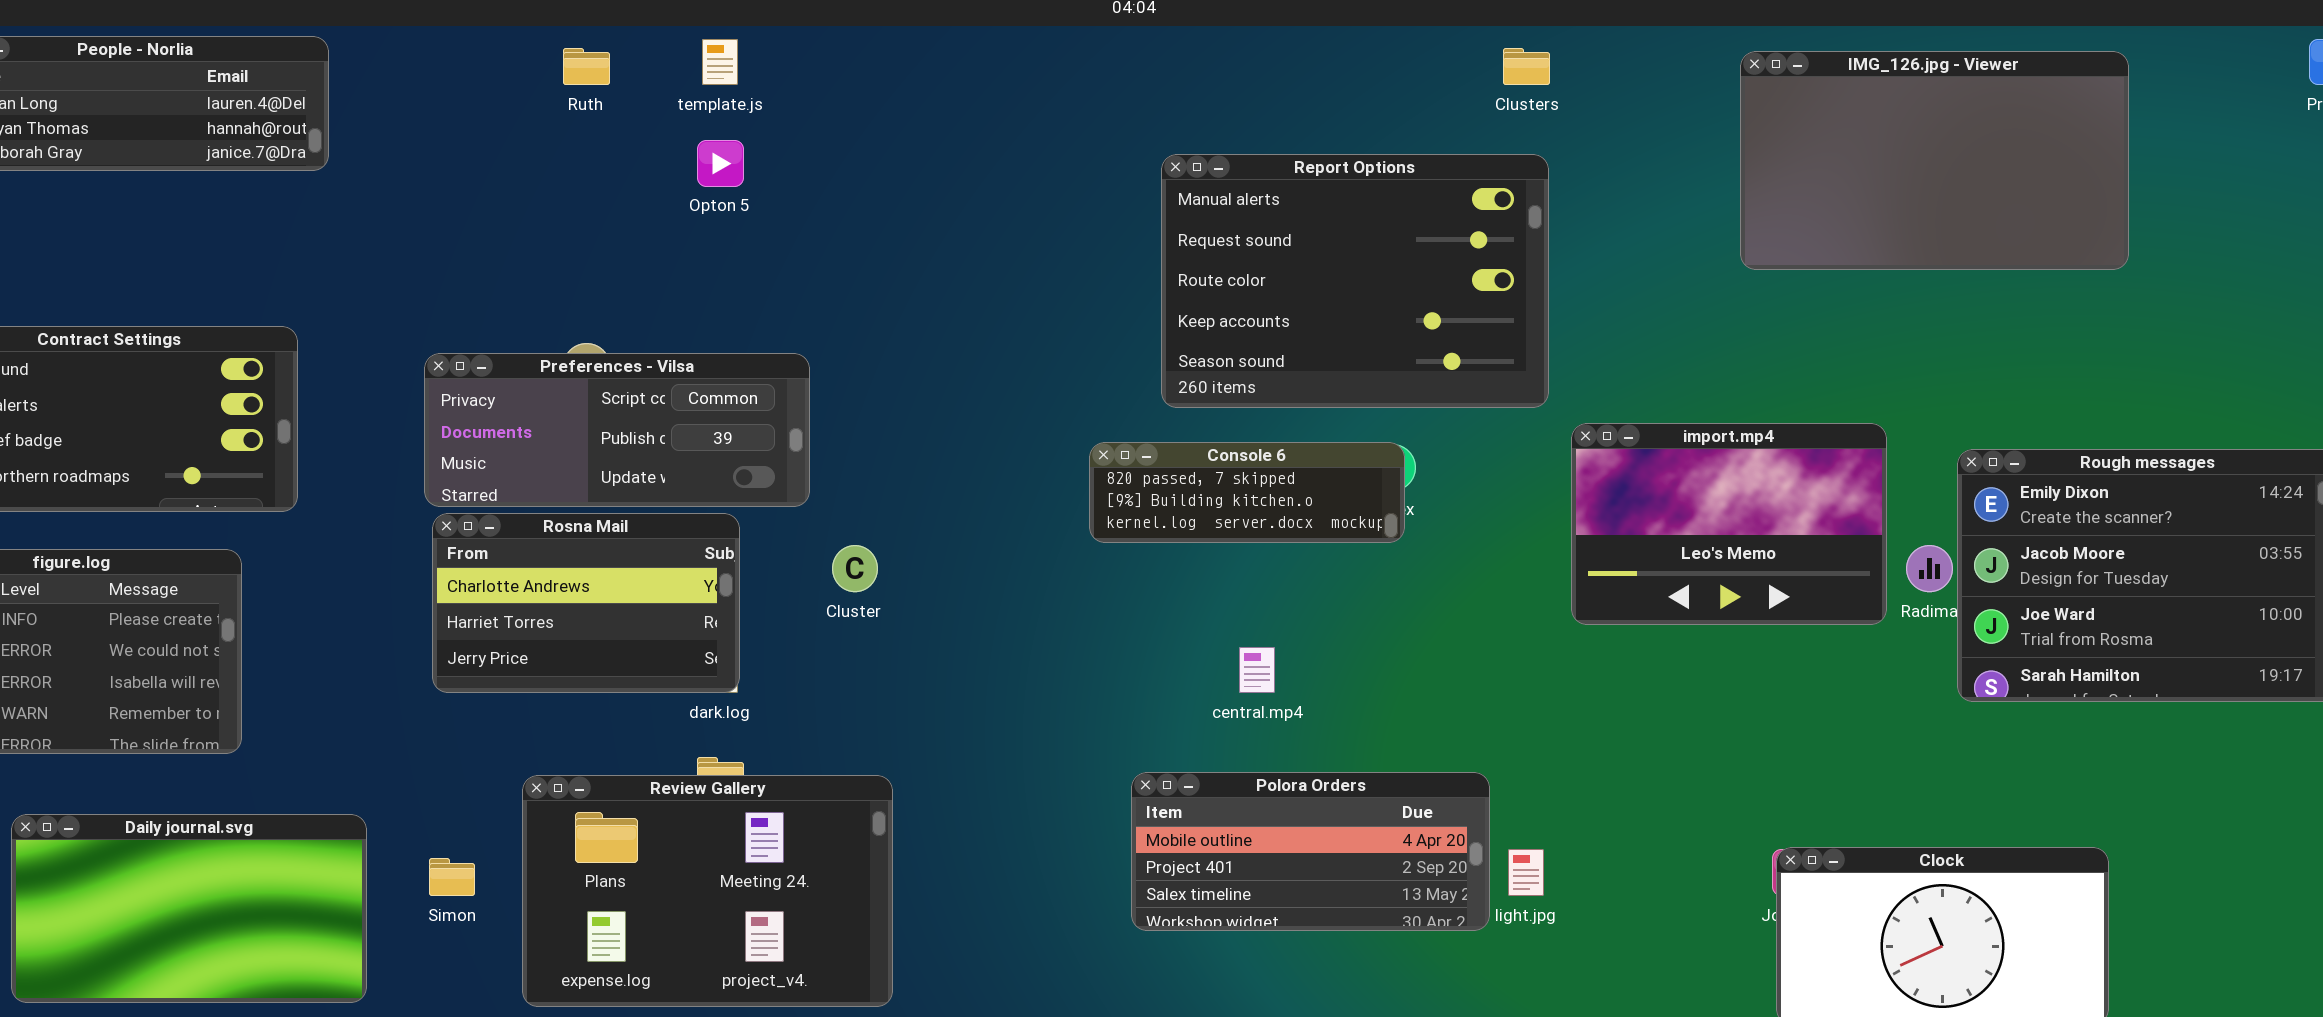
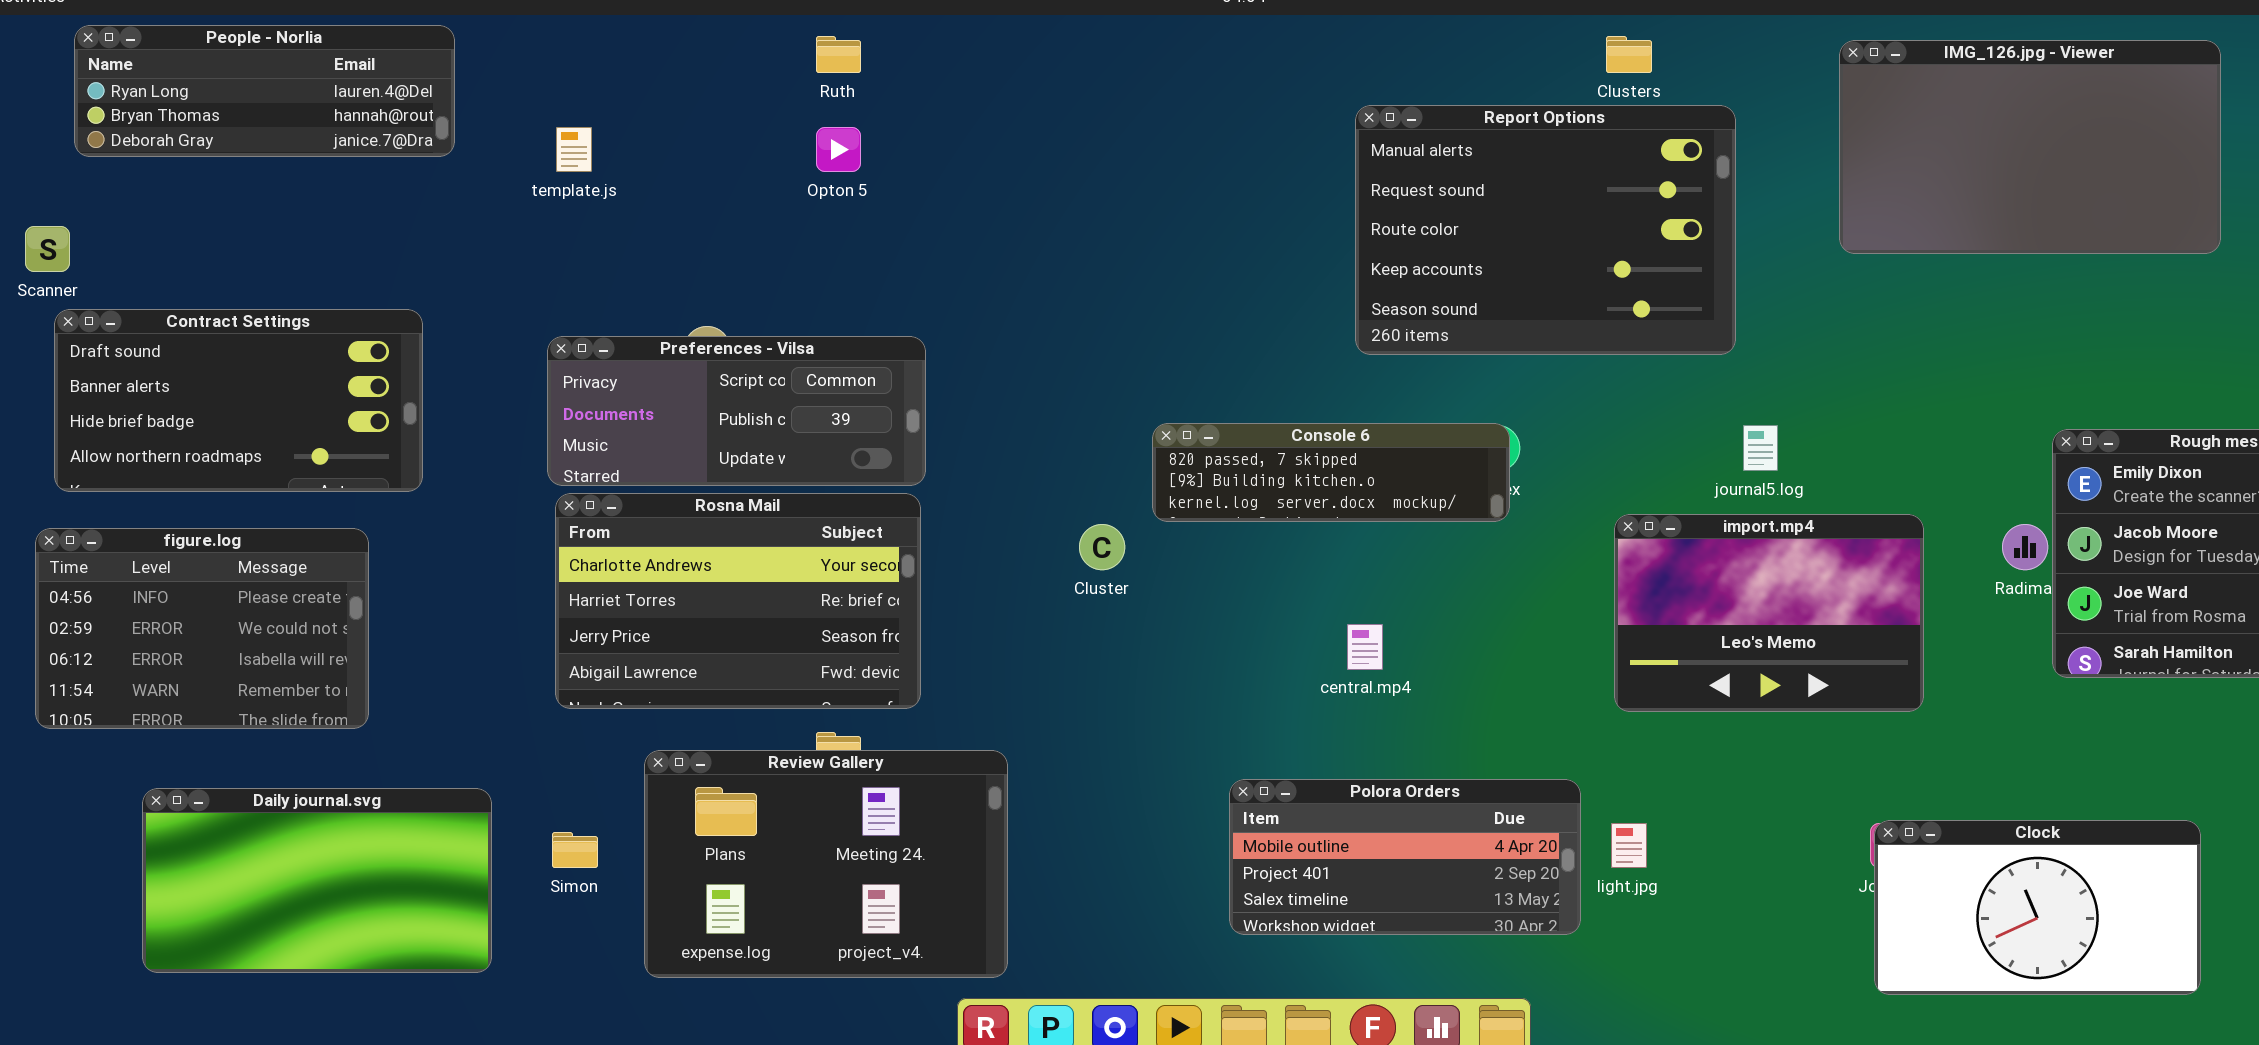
template.js: [702,39,738,85] -> [556,127,592,172], moved
Ruth: [563,48,610,85] -> [816,36,861,73], moved
Report Options: [1161,154,1549,408] -> [1355,105,1736,355], moved
import.mp4: [1571,423,1887,625] -> [1614,514,1924,712], moved
Console 6: [1089,442,1405,543] -> [1152,423,1510,522], resized
Rosna Mail: [432,513,740,693] -> [555,493,921,709], resized
Cluster: [832,545,878,592] -> [1079,524,1125,570], moved
Polora Orders: [1131,772,1490,931] -> [1229,779,1581,935], moved

